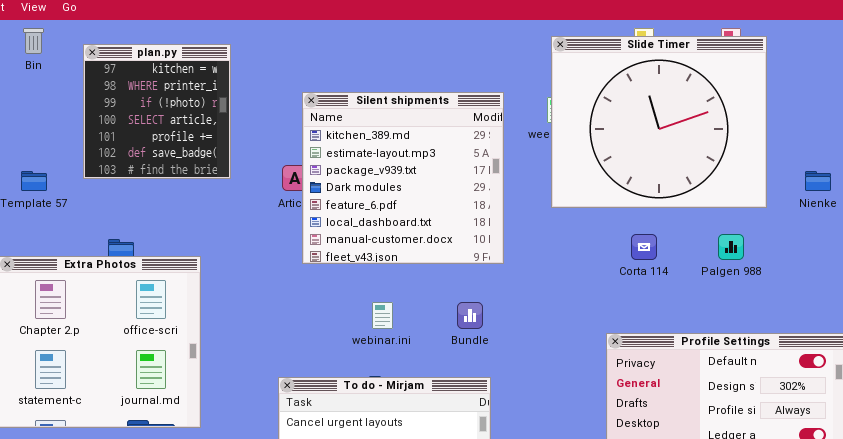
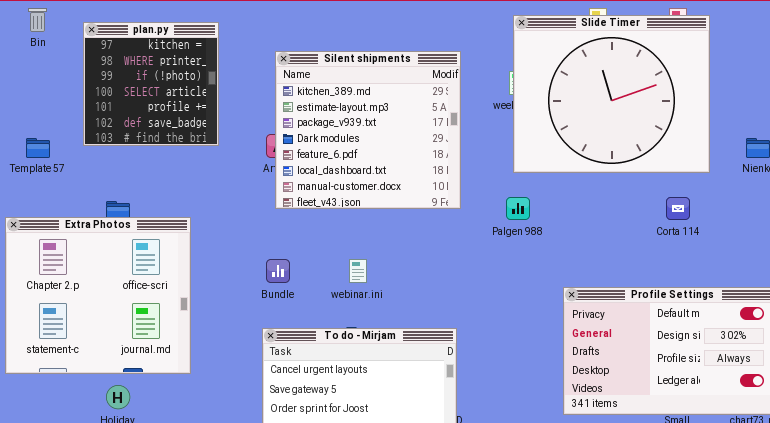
Silent shipments: [302,92,504,264] -> [275,51,461,209], moved
Corta 114: [631,234,657,260] -> [666,197,690,220], moved
Palgen 988: [718,234,744,260] -> [506,197,530,220], moved
Bundle: [457,302,483,329] -> [266,259,290,283], moved

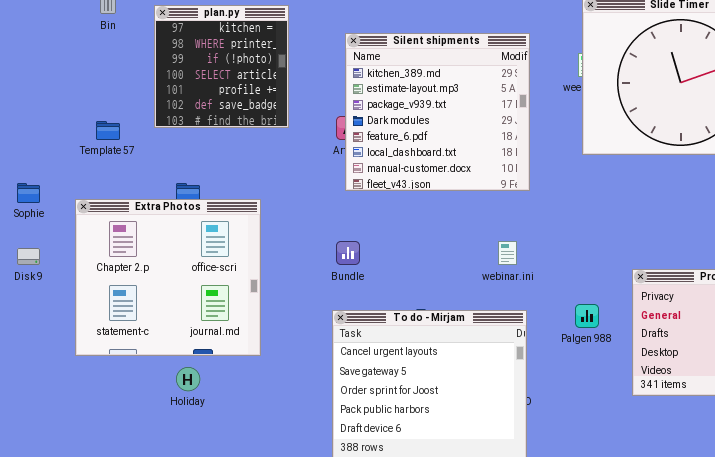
Palgen 988: [506,197,530,220] -> [575,304,599,328], moved
webinar.ini: [349,259,367,283] -> [498,241,517,265], moved

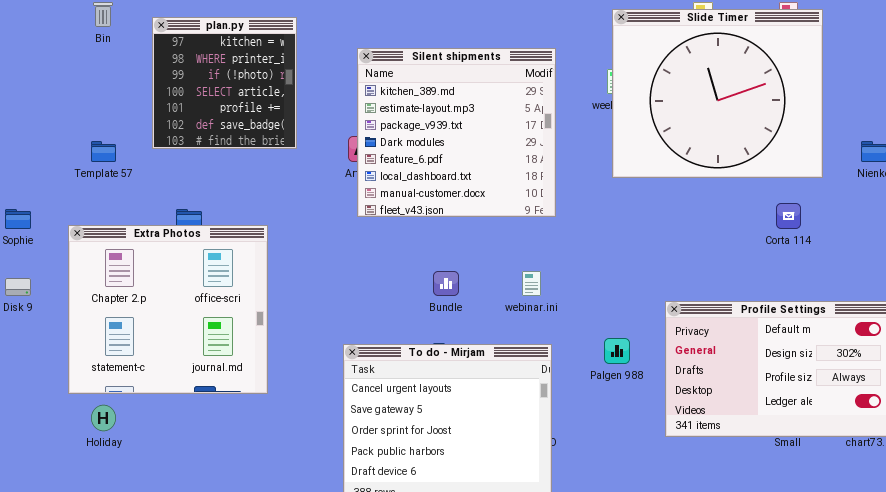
Bundle: [336,241,360,265] -> [433,271,459,296], moved
Holiday: [176,367,200,391] -> [91,405,116,431], moved

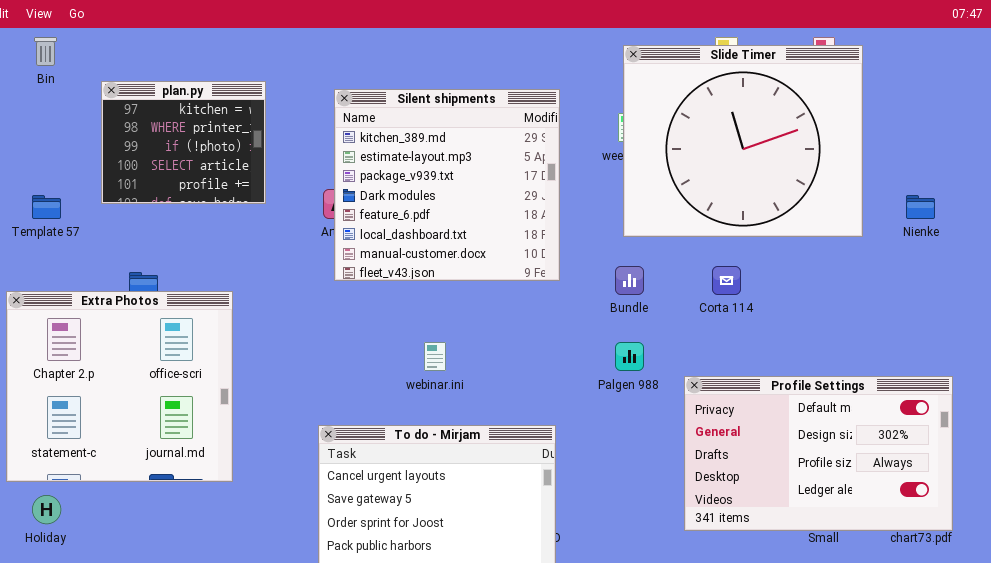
plan.py: [152,17,297,149] -> [101,81,266,204], resized
Corta 114: [776,203,801,229] -> [712,266,741,295], moved
Bundle: [433,271,459,296] -> [615,266,644,295], moved
webinar.ini: [522,271,541,296] -> [424,342,446,371], moved
Palgen 988: [604,338,630,364] -> [615,342,644,371], moved

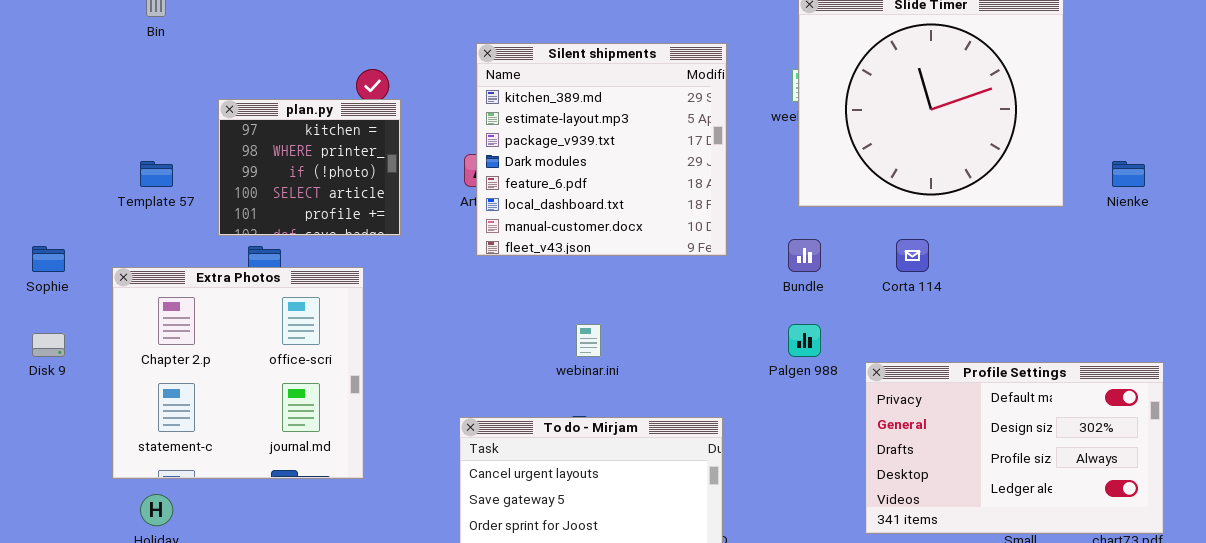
plan.py: [101,81,266,204] -> [218,99,401,236], moved

